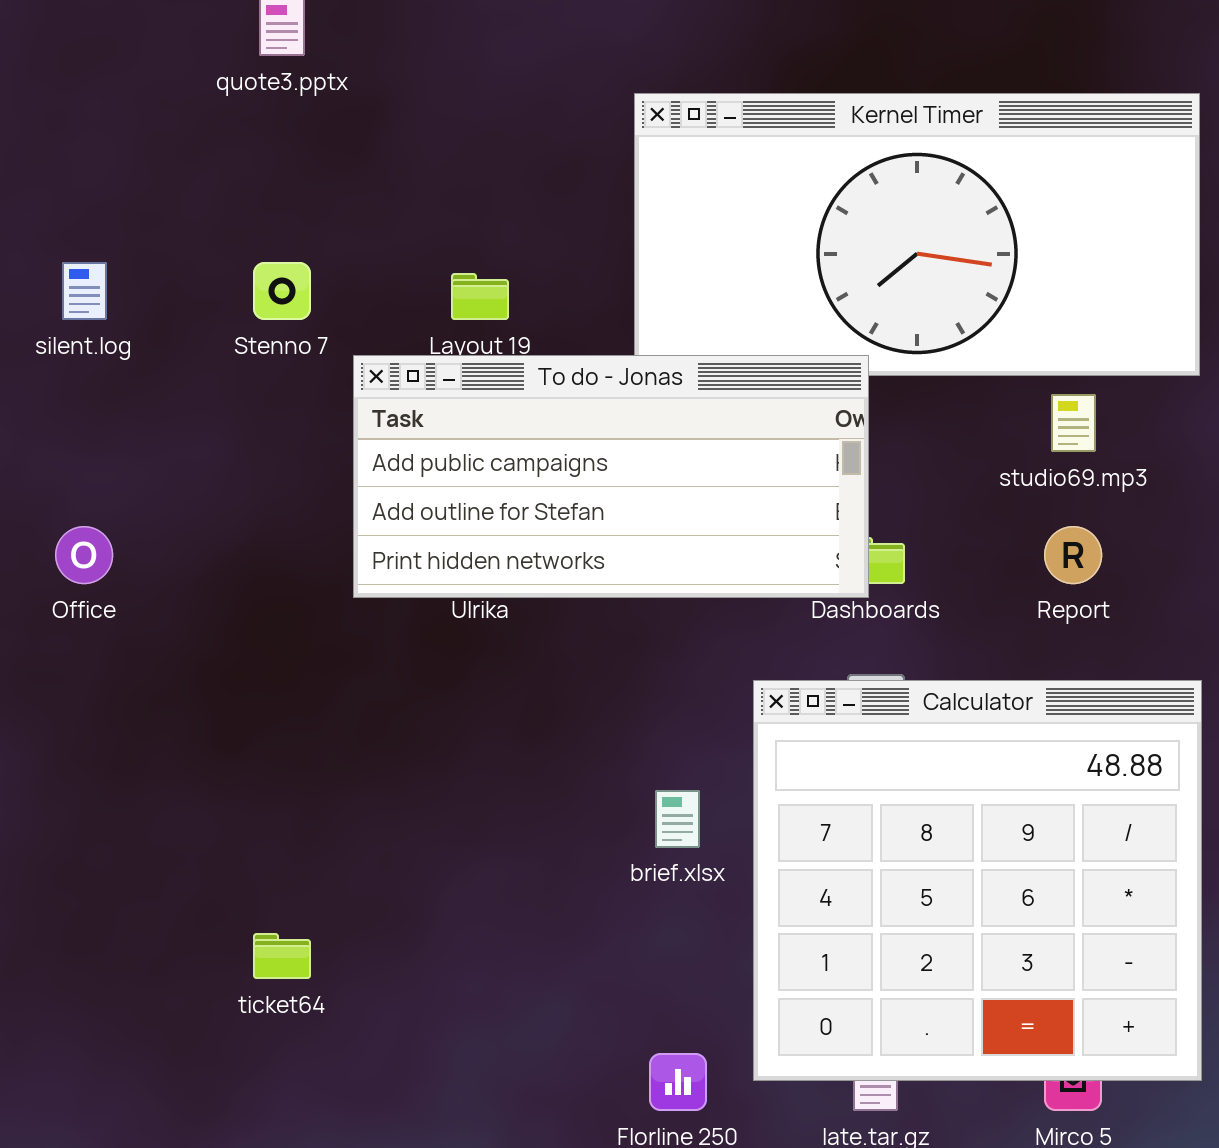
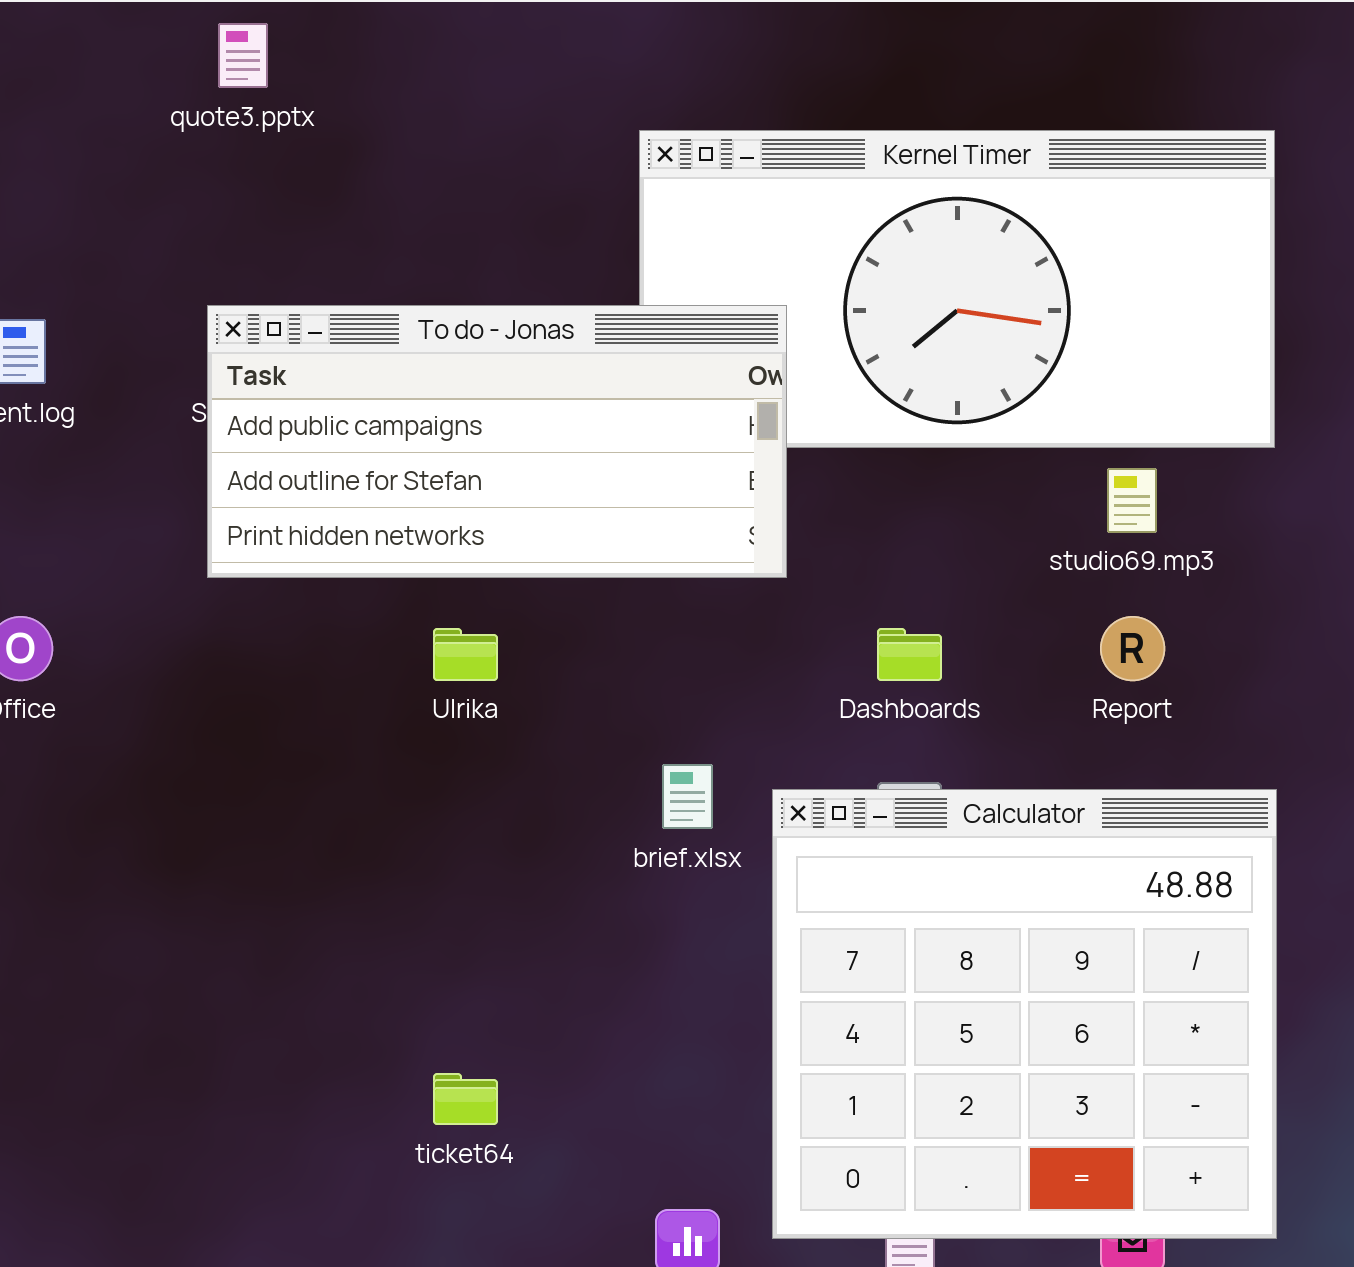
To do - Jonas: [353,355,869,598] -> [207,305,787,578], moved
brief.xlsx: [655,790,700,848] -> [662,764,713,829], moved
ticket64: [253,933,311,979] -> [433,1073,498,1125], moved

